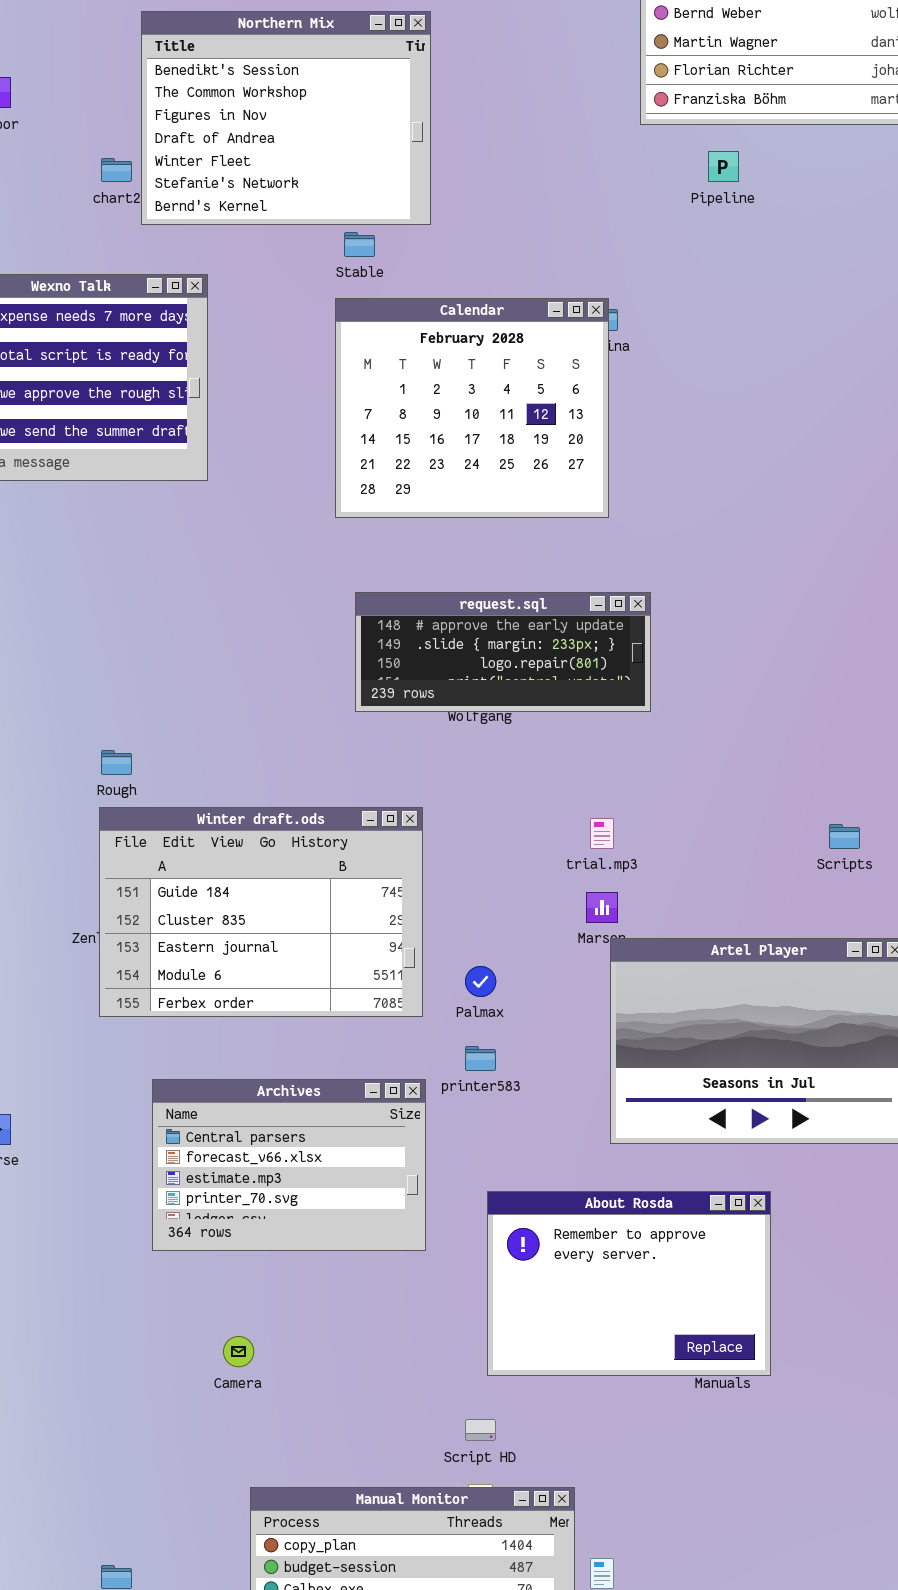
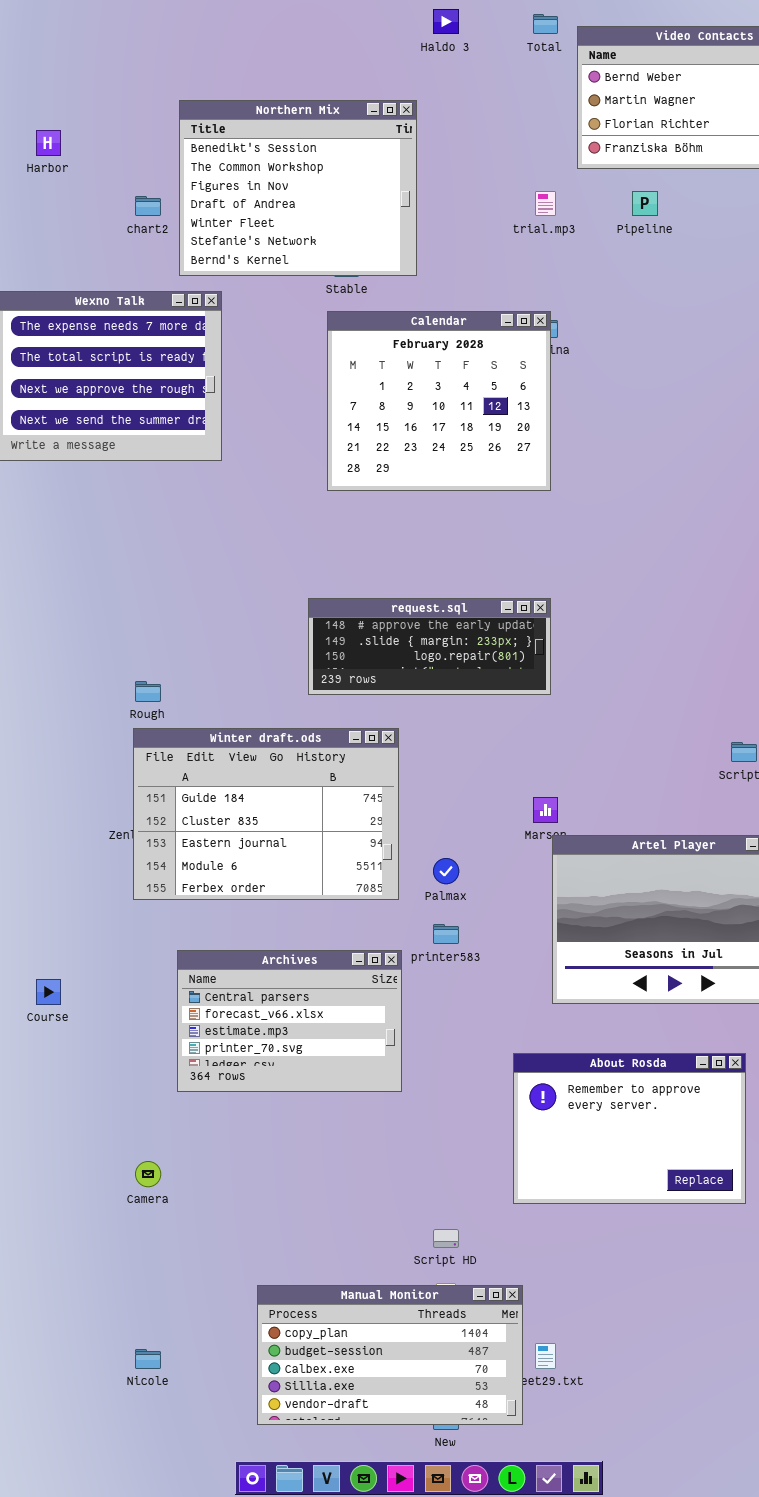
Northern Mix: [141,11,431,225] -> [179,100,417,276], moved
request.sql: [355,592,651,712] -> [308,598,551,695], moved
trial.mp3: [590,818,614,849] -> [535,191,556,216], moved
About Rosda: [487,1191,771,1376] -> [513,1053,746,1204], moved
Camera: [223,1336,254,1367] -> [135,1161,161,1187], moved

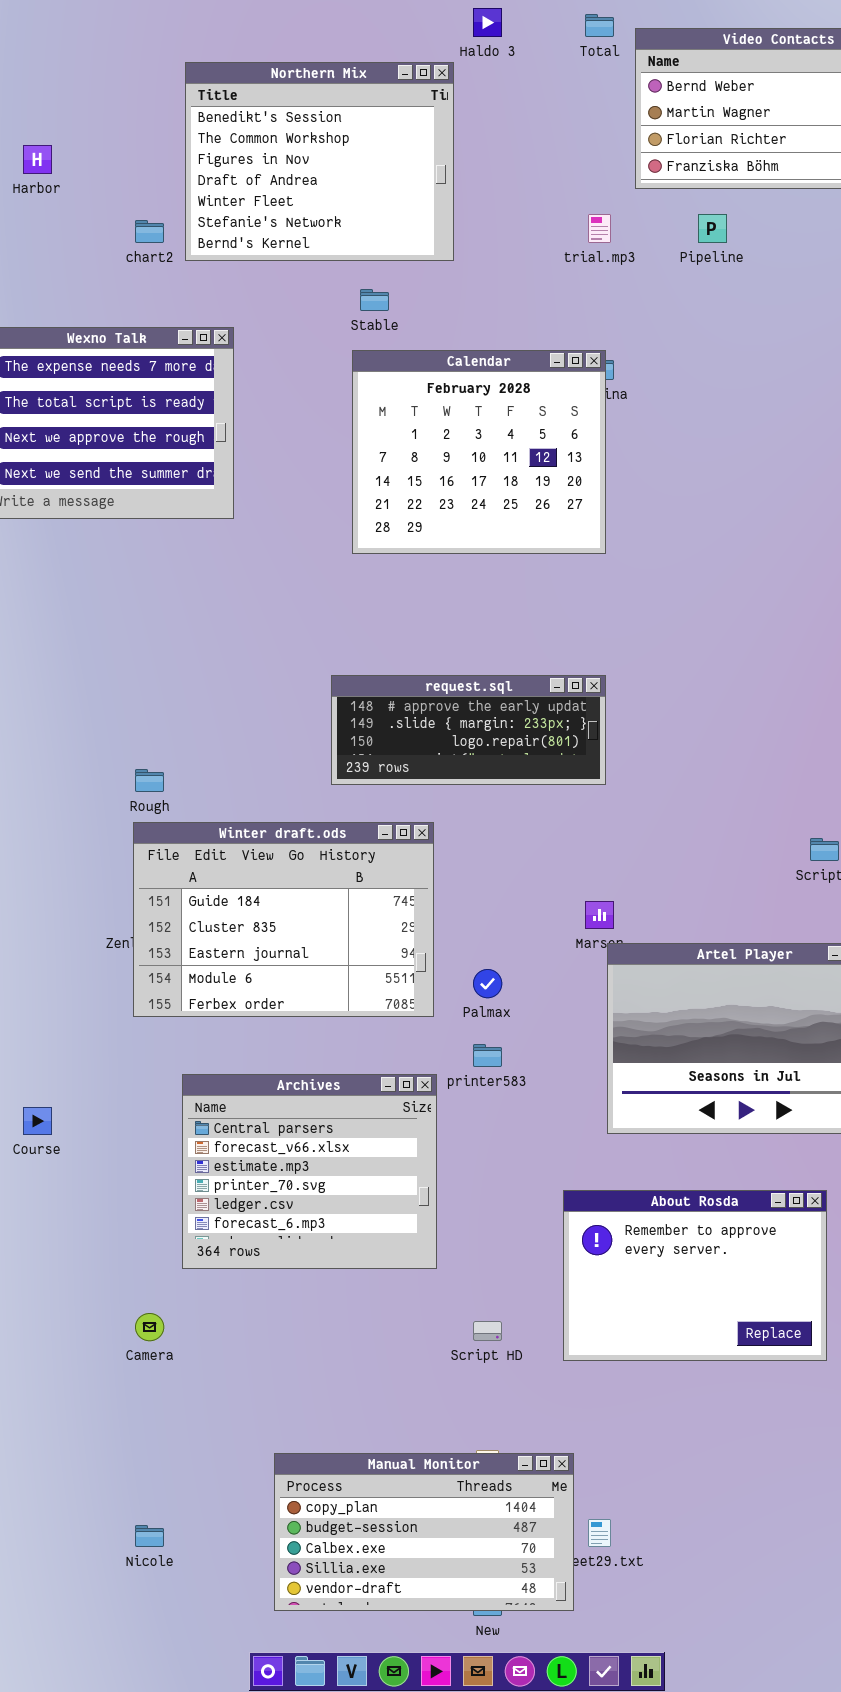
Northern Mix: [179,100,417,276] -> [185,62,454,261], moved
Archives: [177,950,402,1092] -> [182,1074,437,1269], resized
Script HD: [433,1229,459,1248] -> [473,1321,502,1341], moved

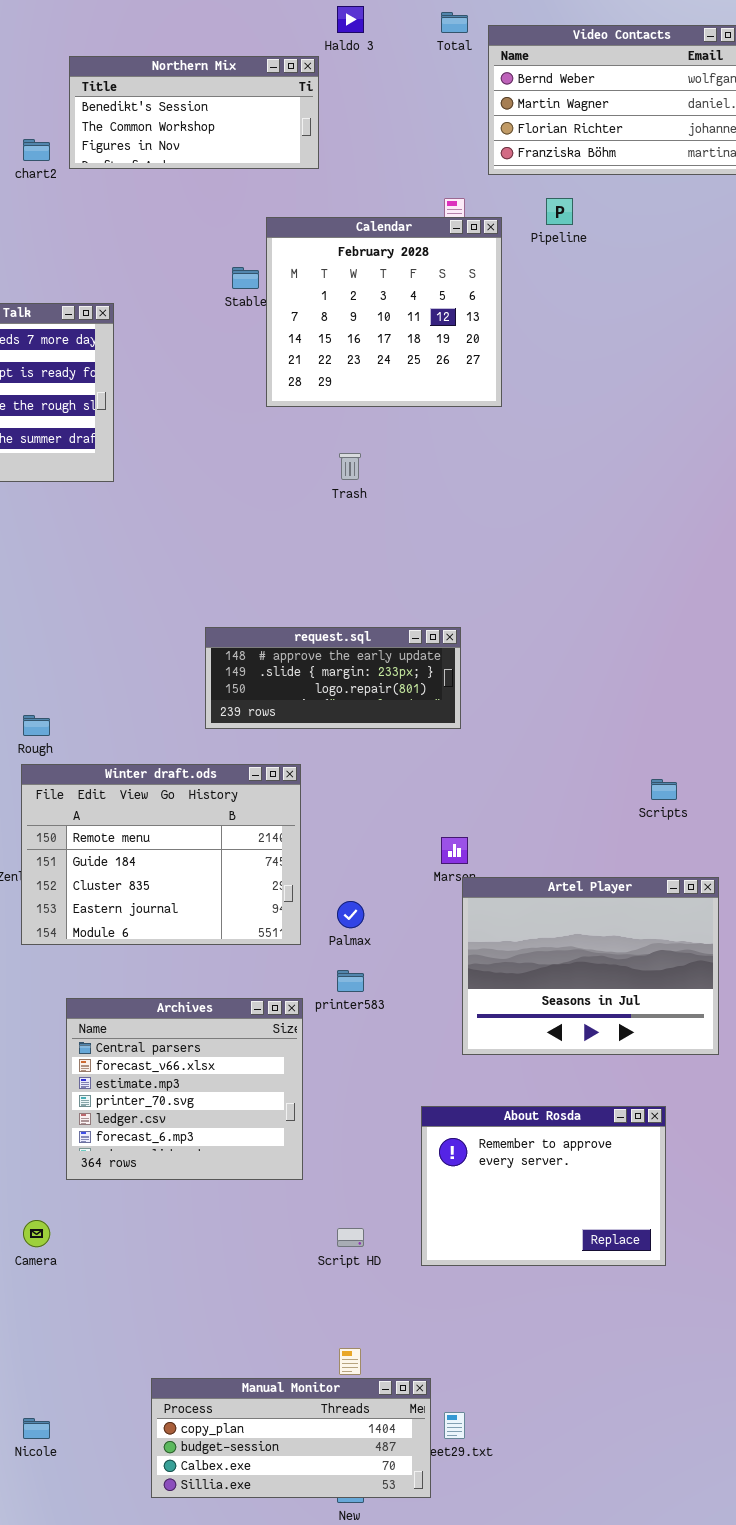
Northern Mix: [185,62,454,261] -> [69,56,319,169], resized
chart2: [135,220,164,243] -> [23,139,50,161], moved
Calendar: [352,350,606,554] -> [266,217,502,407], moved
Winter draft.ods: [133,822,434,1017] -> [21,764,301,945], scrolled up 1 row
Manual Monitor: [274,1453,574,1611] -> [151,1378,431,1498], resized

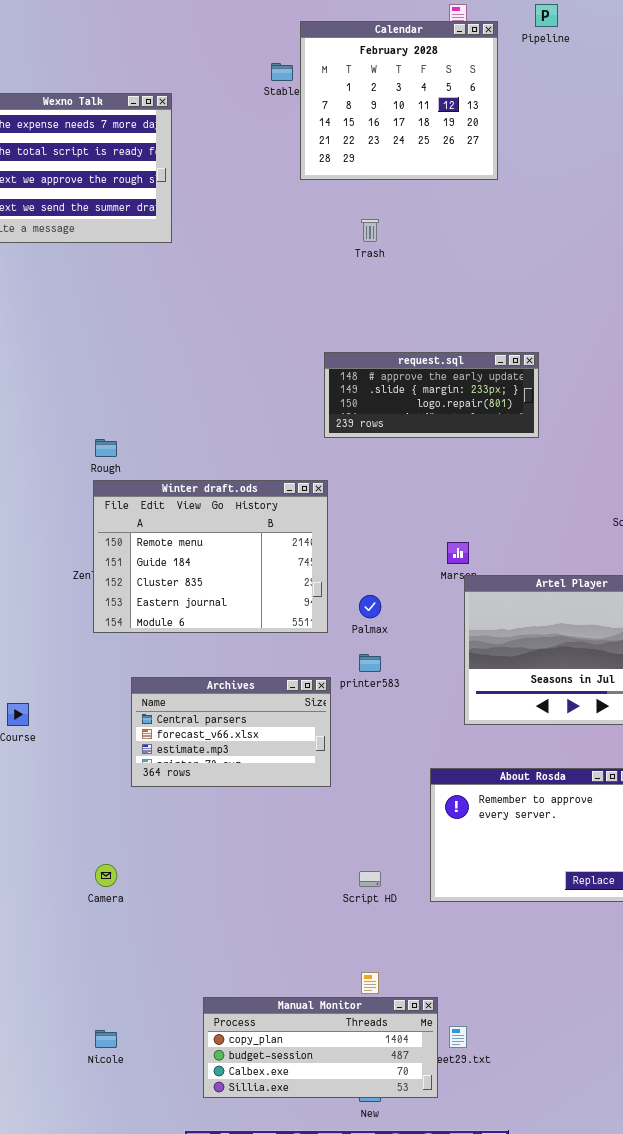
request.sql: [205,627,461,729] -> [324,352,539,438], moved
Archives: [66,998,303,1180] -> [131,677,331,787], resized

